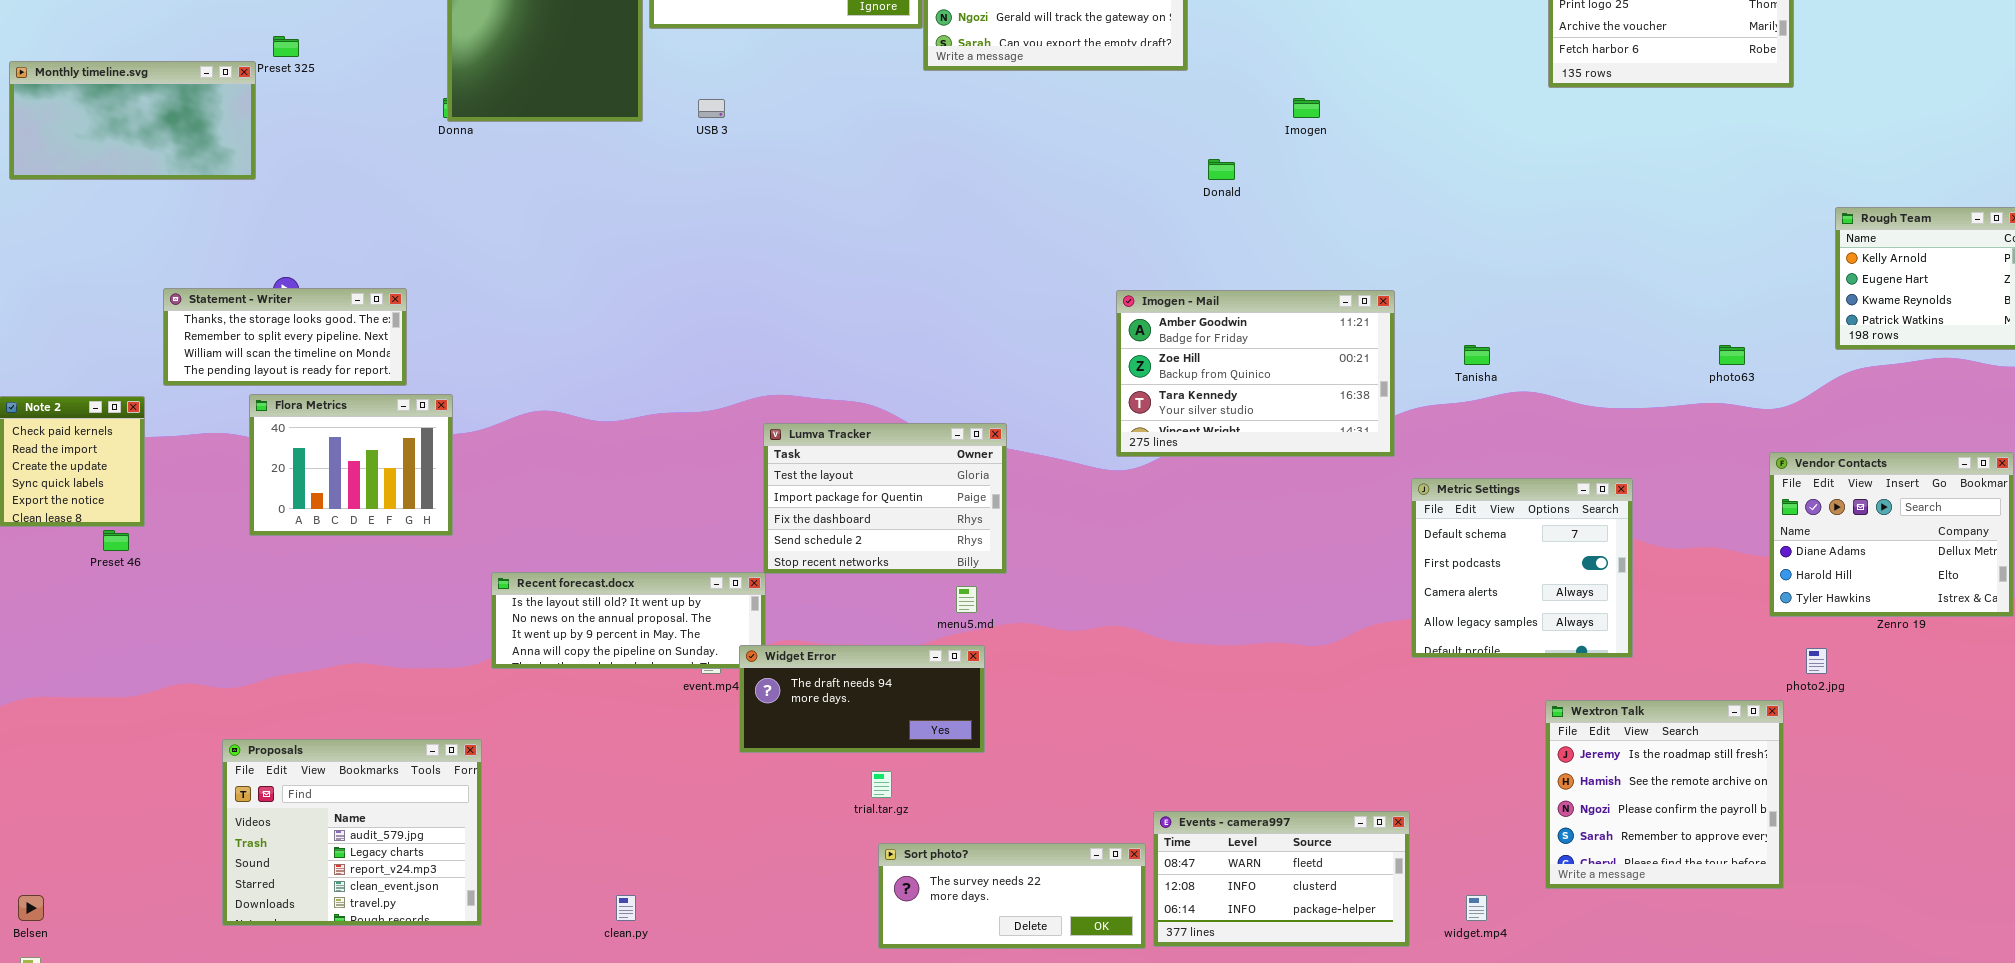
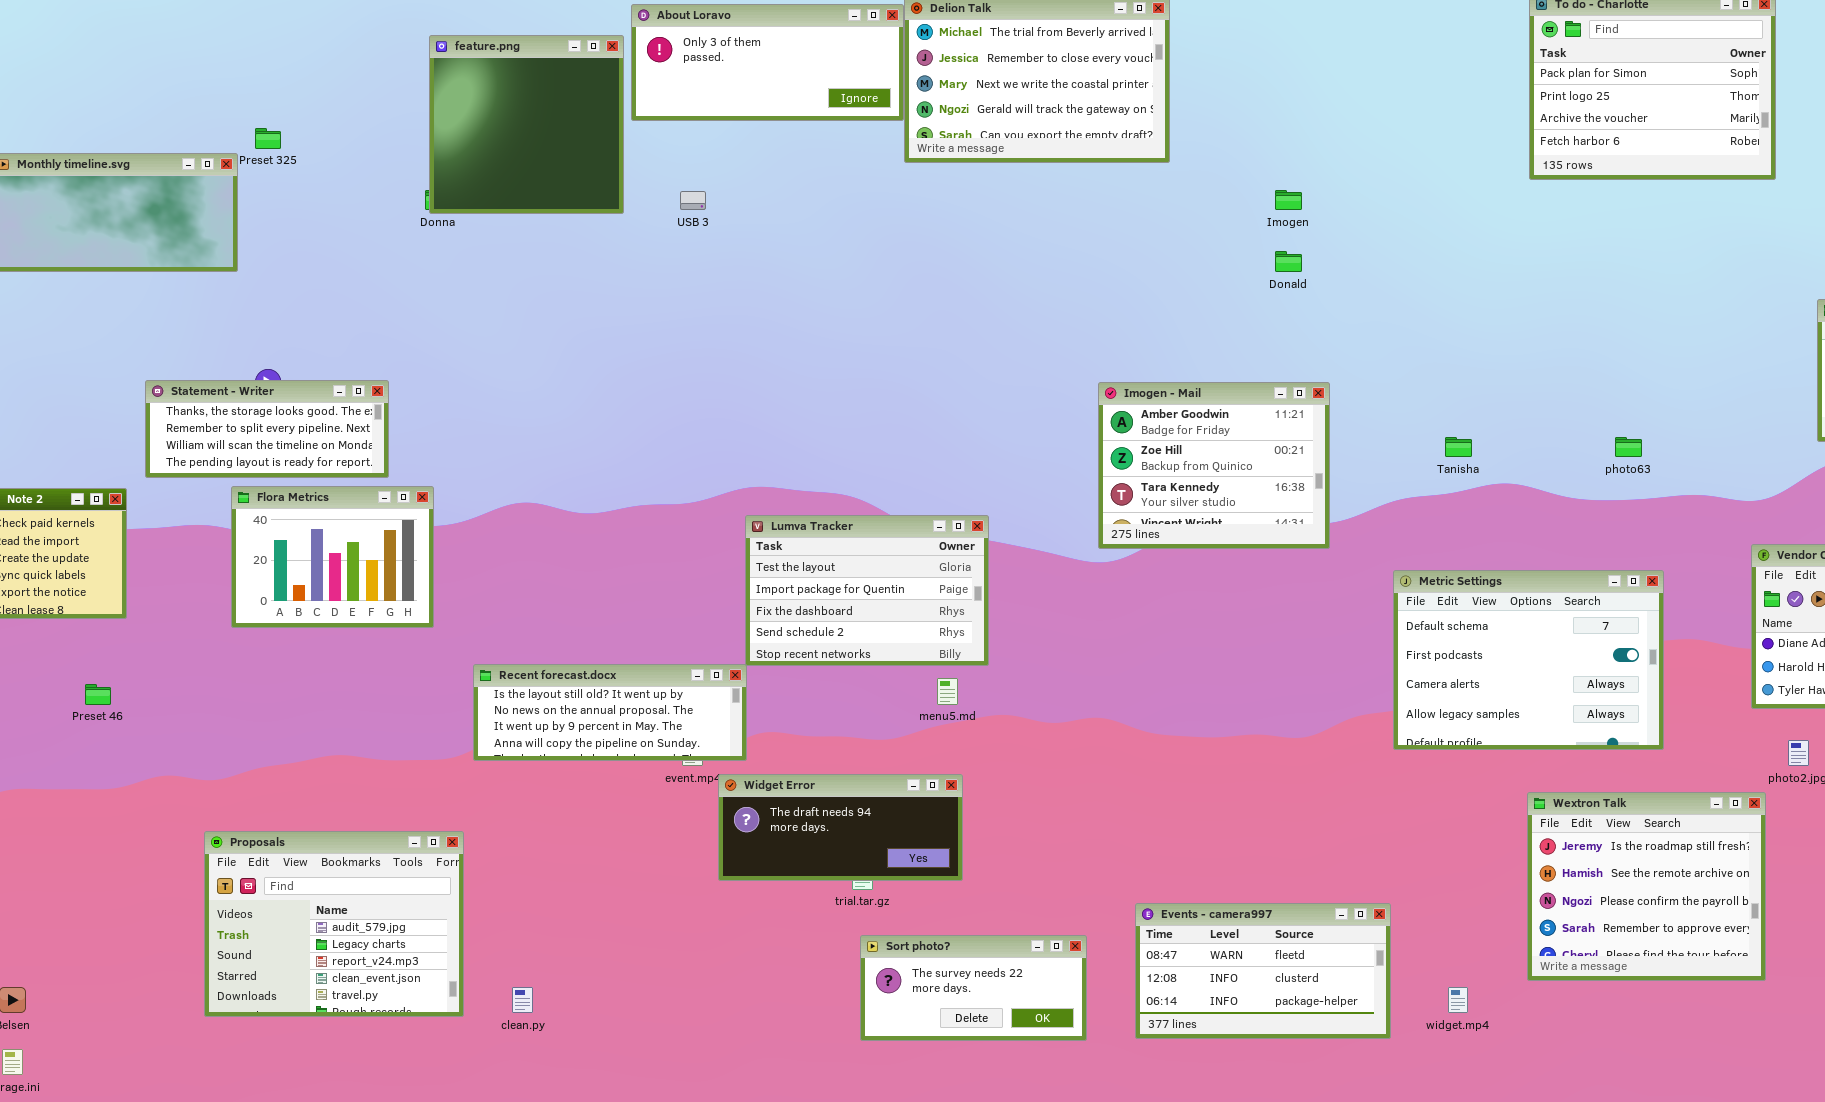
Donald: [1208,159,1235,180] -> [1275,251,1302,272], moved
Imogen - Mail: [1116,290,1395,457] -> [1098,382,1330,549], resized
photo63: [1719,345,1745,365] -> [1615,437,1642,457], moved
Metric Settings: [1411,478,1633,658] -> [1393,570,1664,750], resized
Preset 46: [103,530,129,551] -> [85,684,111,705], moved
Widget Error: [739,645,985,753] -> [718,774,963,881], moved
Sort photo?: [878,843,1146,949] -> [860,935,1087,1041], resized
clean.py: [616,895,636,921] -> [512,987,533,1013], moved

